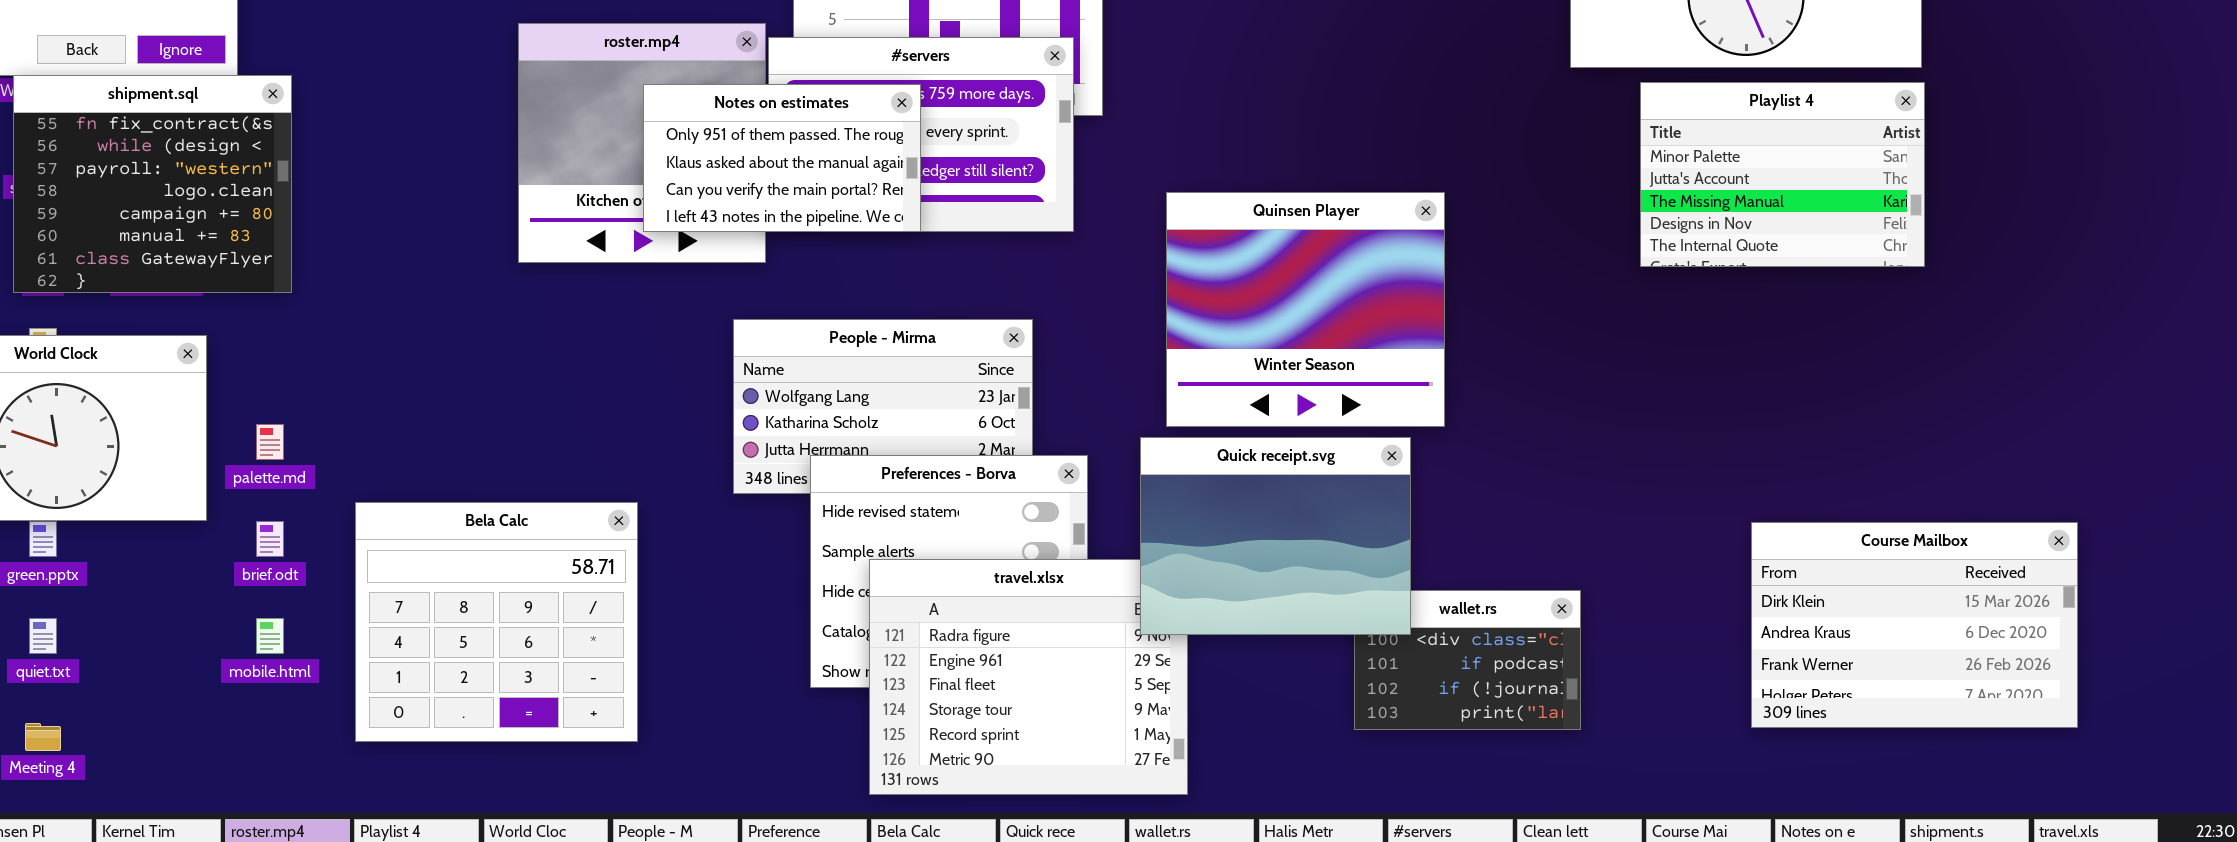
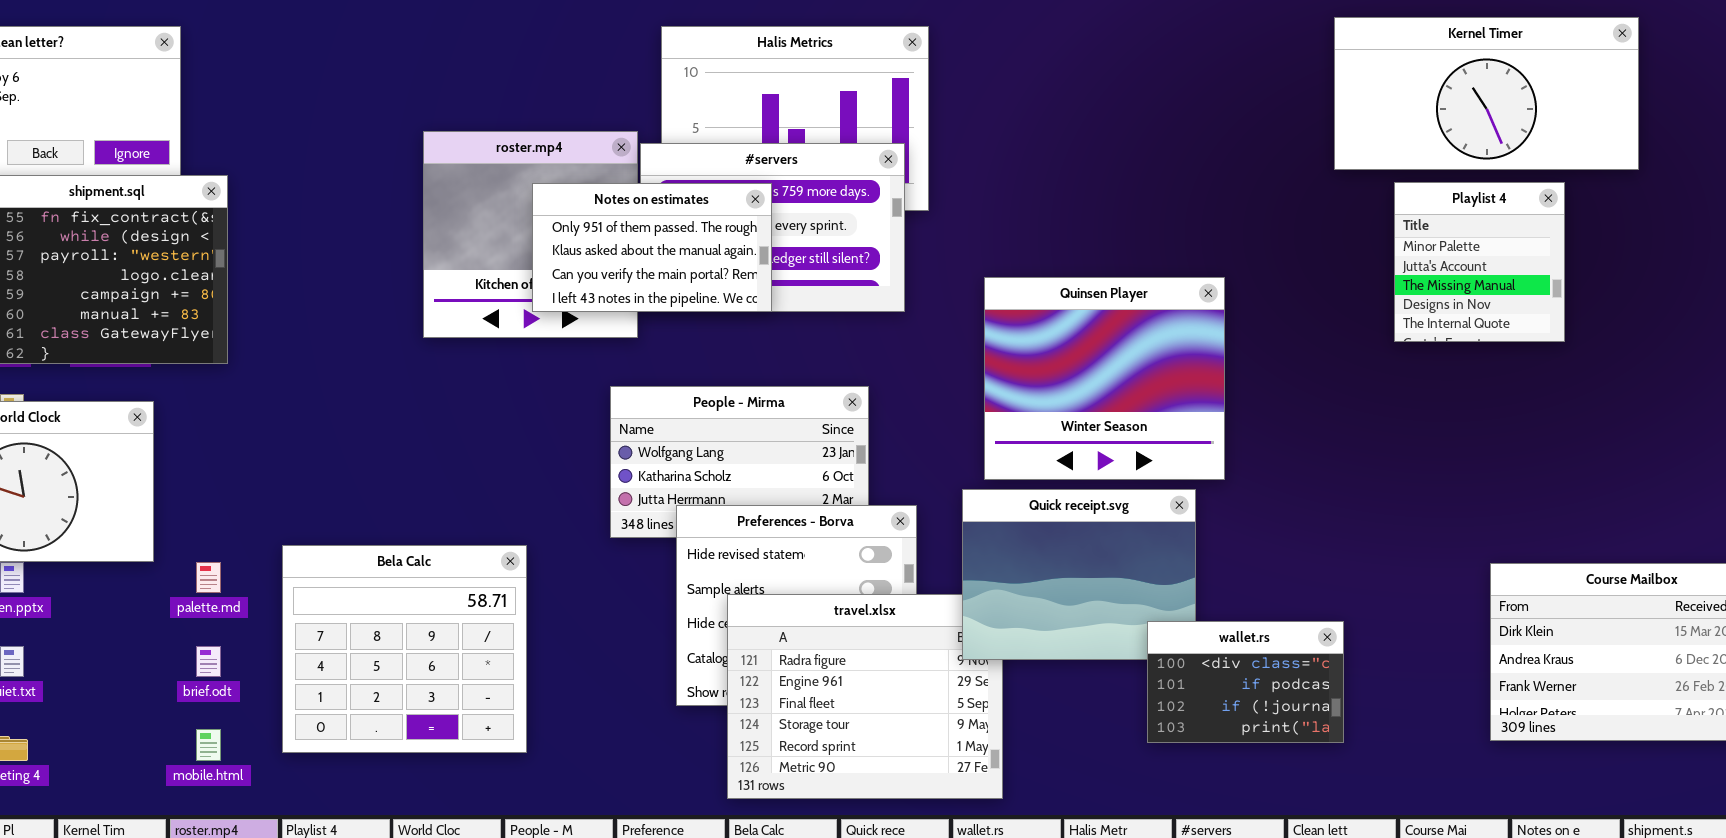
Playlist 4: [1640,82,1925,267] -> [1394,182,1565,342], resized
palette.md: [256,424,284,460] -> [196,562,221,593], moved
brief.odt: [256,521,284,557] -> [196,646,221,677], moved
wallet.rs: [1354,590,1581,730] -> [1147,621,1344,743], raised
mobile.html: [256,618,284,654] -> [196,729,221,761], moved

